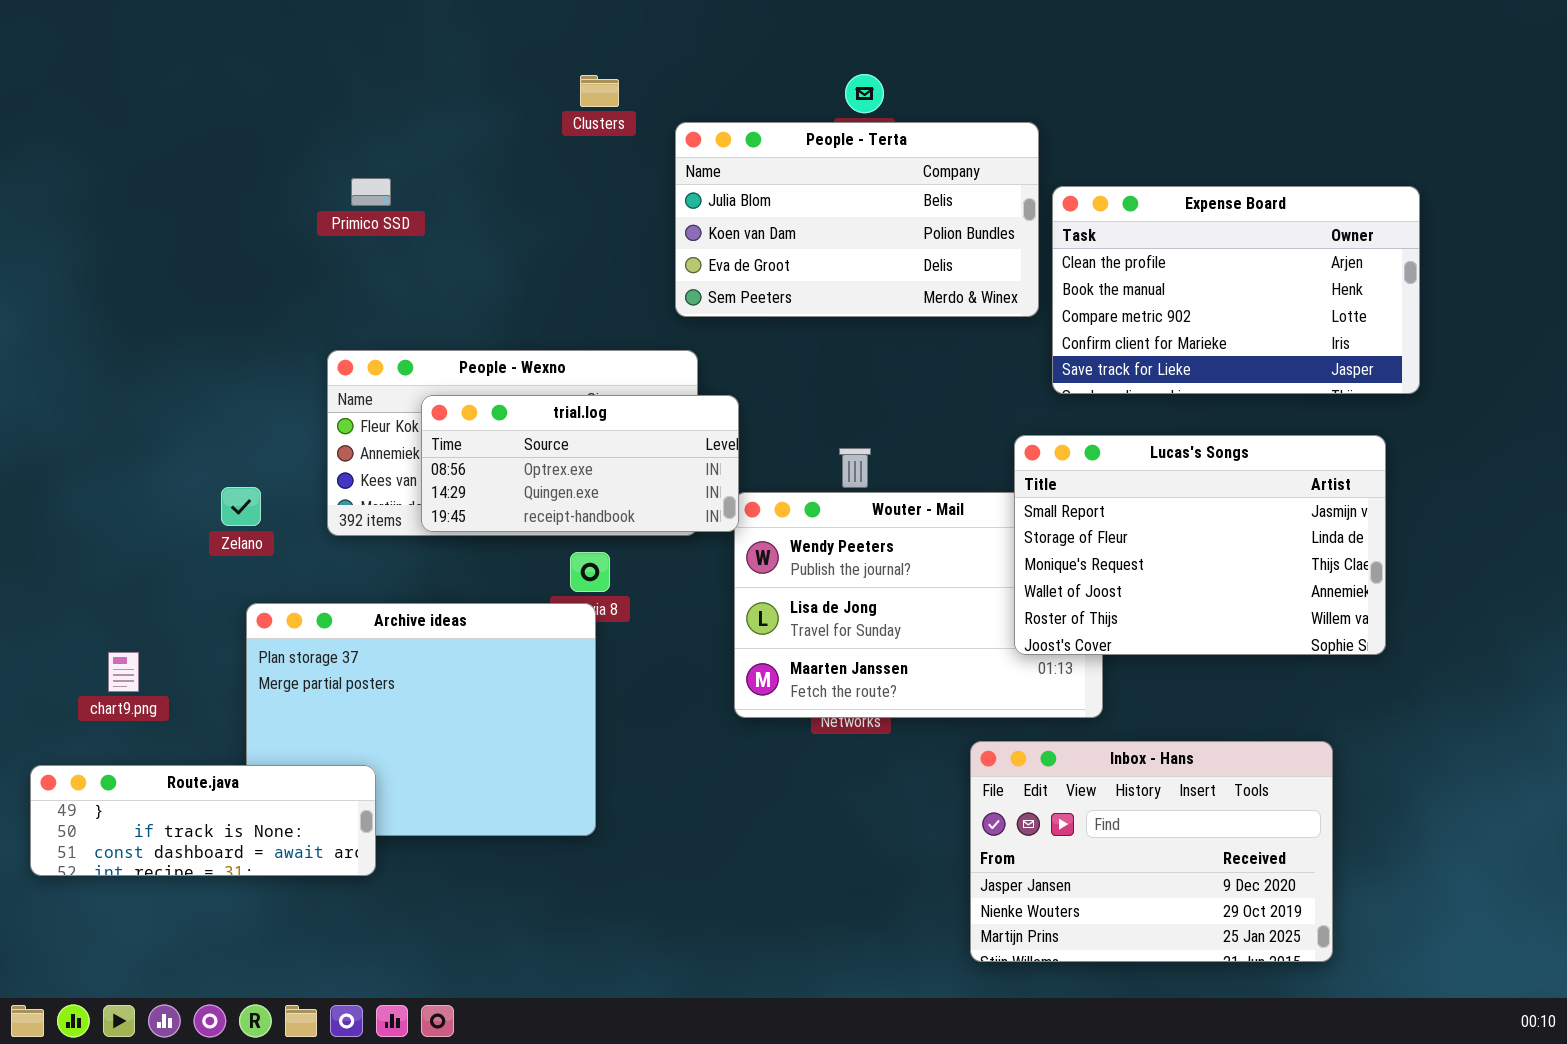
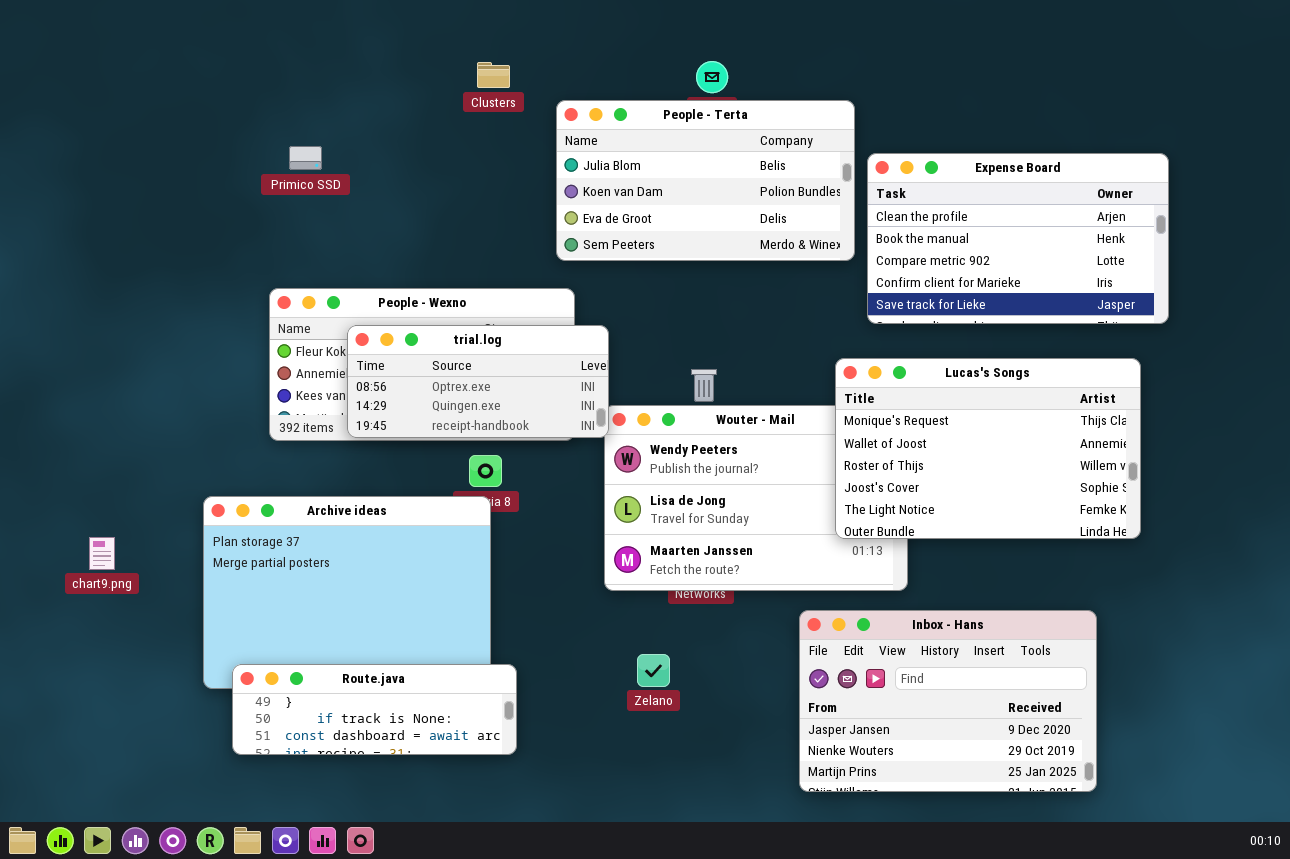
Lucas's Songs: [1014,435,1386,655] -> [835,358,1141,539], scrolled down 2 rows
Zelano: [221,487,261,526] -> [637,654,670,687], moved
Route.java: [30,765,376,876] -> [232,664,517,755], moved

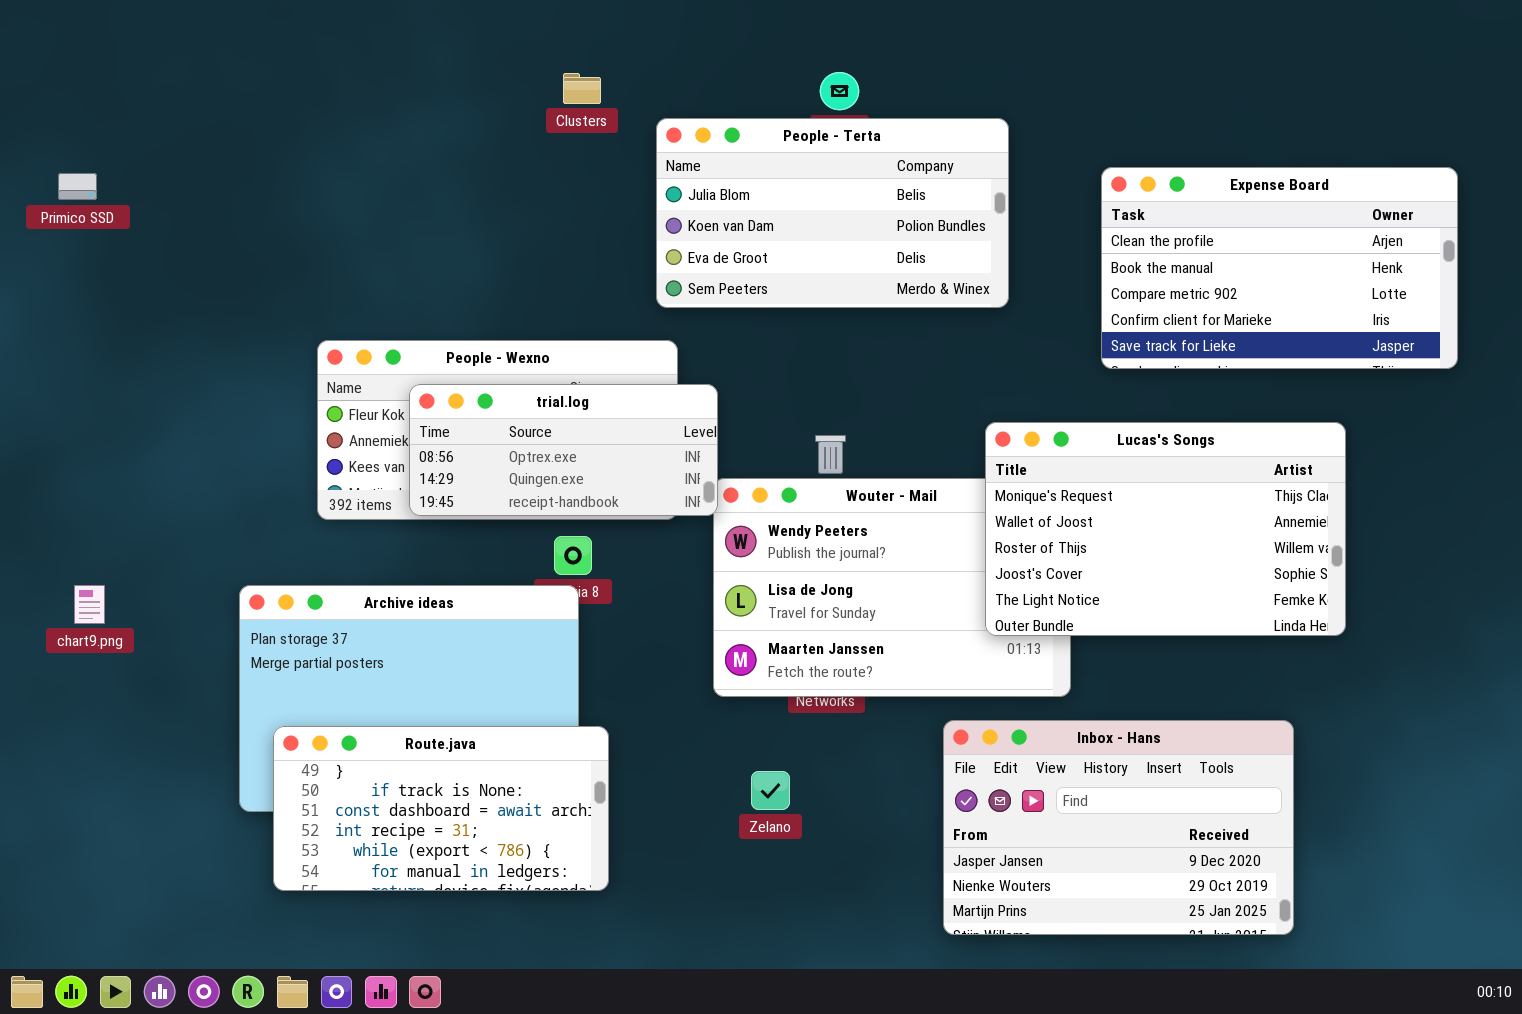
Primico SSD: [289,146,322,170] -> [58,173,97,200], moved
Expense Board: [867,153,1169,324] -> [1101,167,1458,369], moved
chart9.png: [89,537,115,570] -> [74,585,105,624], moved
Route.java: [232,664,517,755] -> [273,726,609,891], resized

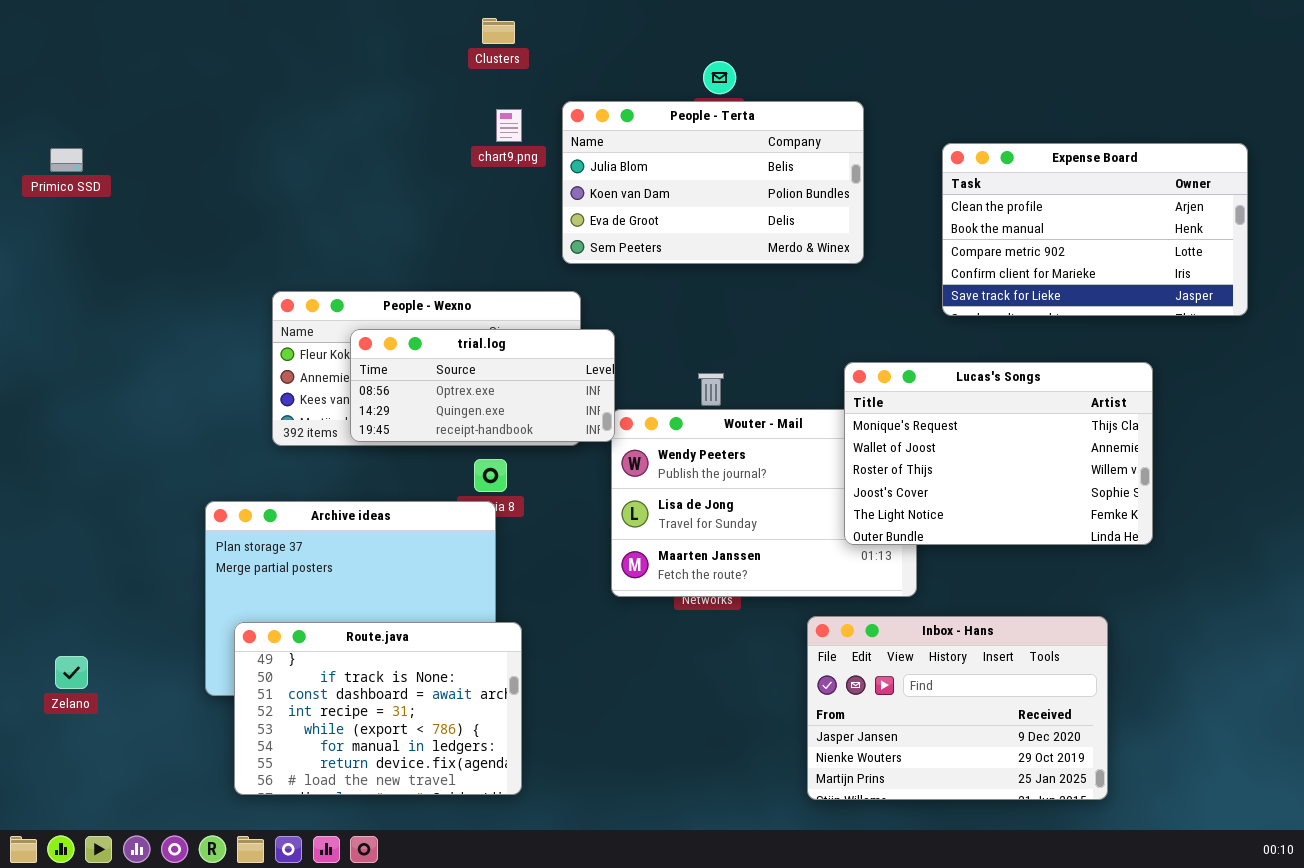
Clusters: [563,73,601,104] -> [482,18,515,44], moved
chart9.png: [74,585,105,624] -> [496,109,522,142], moved
Route.java: [273,726,609,891] -> [234,622,522,795], resized
Zelano: [751,771,790,810] -> [55,656,88,689], moved

